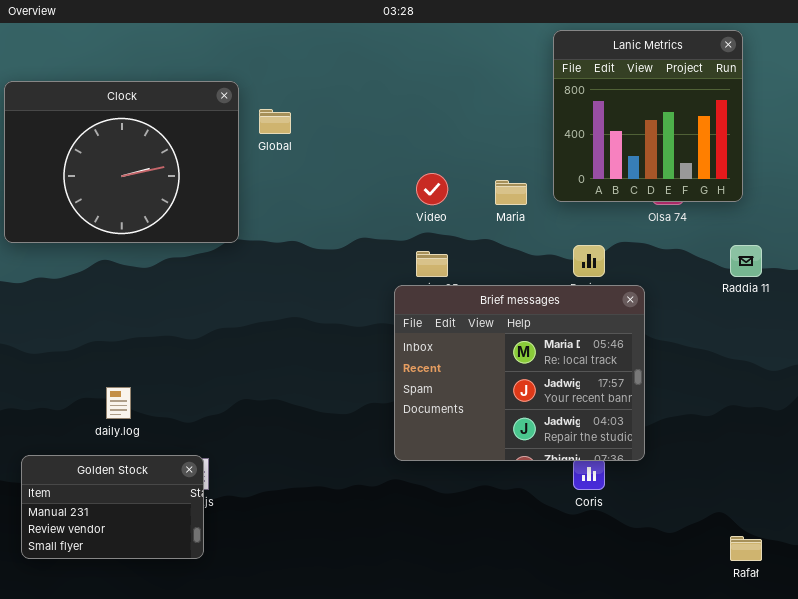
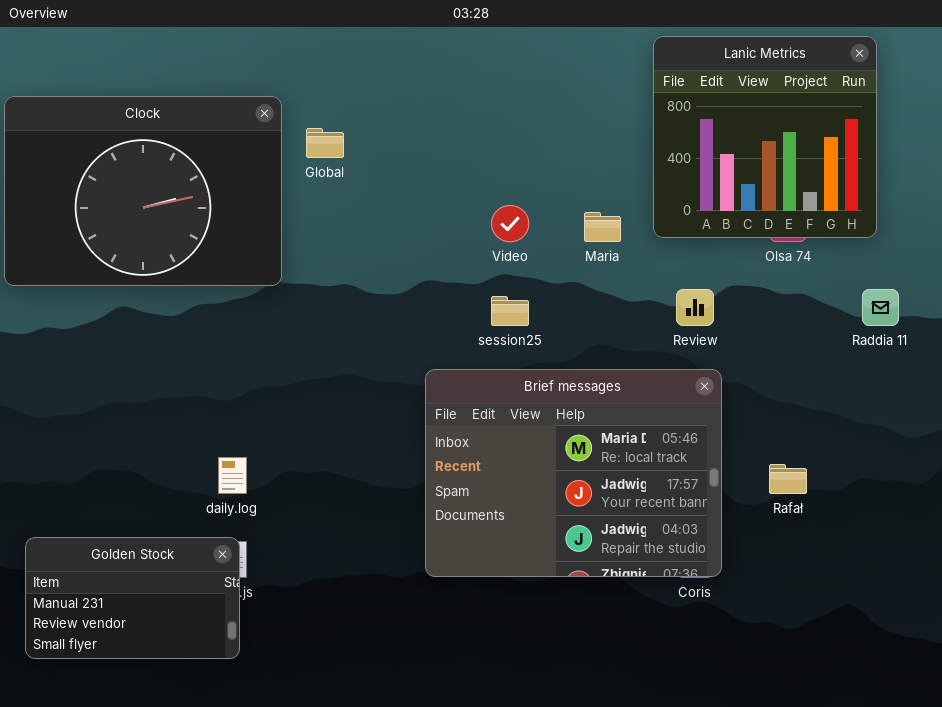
Brief messages: [394,285,645,461] -> [425,369,722,577], moved
daily.log: [106,387,131,419] -> [218,457,247,494], moved
Rafał: [730,536,762,561] -> [769,464,807,494], moved

